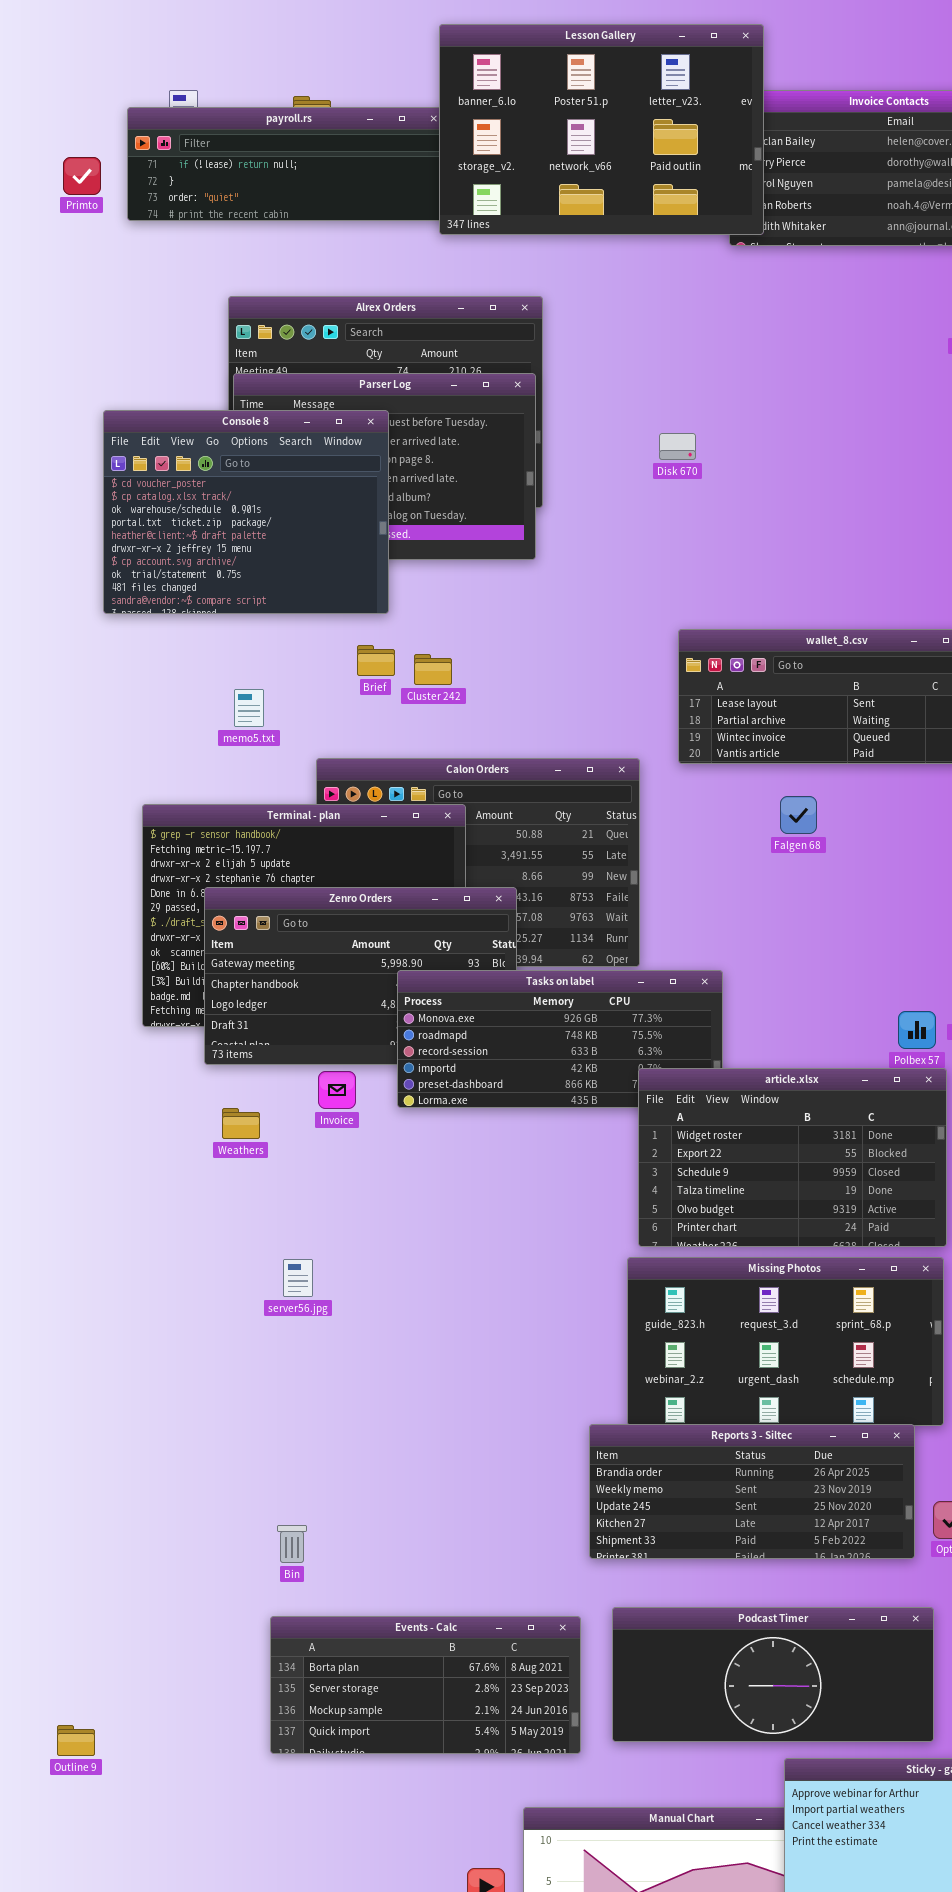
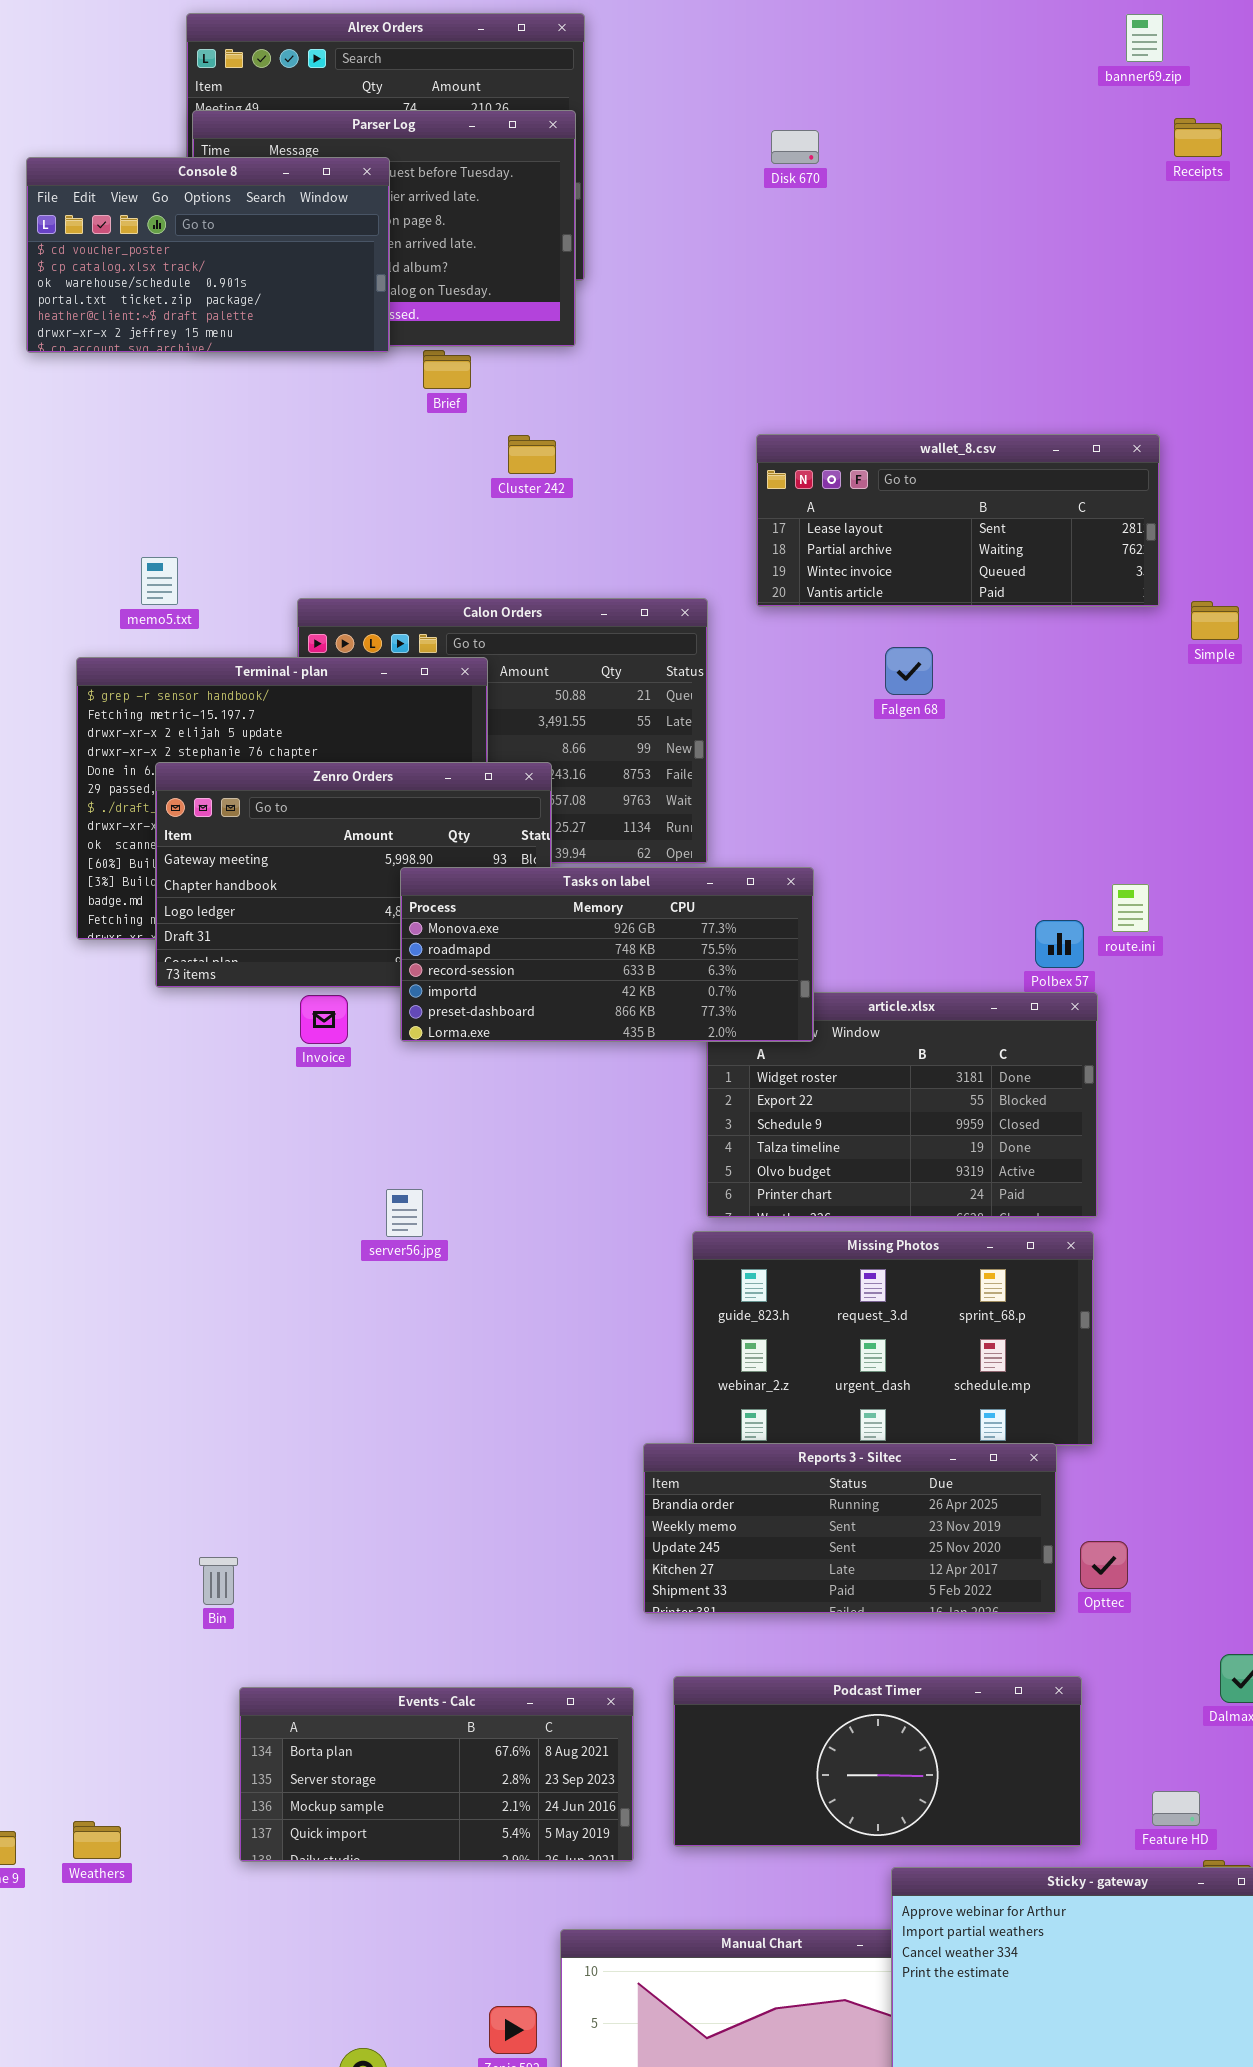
Console 8: [103,410,389,614] -> [26,157,390,353], resized
Disk 670: [659,433,696,460] -> [771,130,819,164], moved
Brief: [357,645,395,676] -> [423,350,471,389], moved
Cluster 242: [414,654,452,685] -> [508,435,556,474], moved
memo5.txt: [234,689,264,727] -> [141,557,178,605], moved
Tasks on label: [397,970,723,1108] -> [400,867,814,1042], raised
Weathers: [222,1108,260,1139] -> [73,1821,121,1859], moved
server56.jpg: [283,1259,313,1297] -> [386,1189,423,1237], moved
Bin: [277,1525,307,1563] -> [199,1557,238,1605], moved

